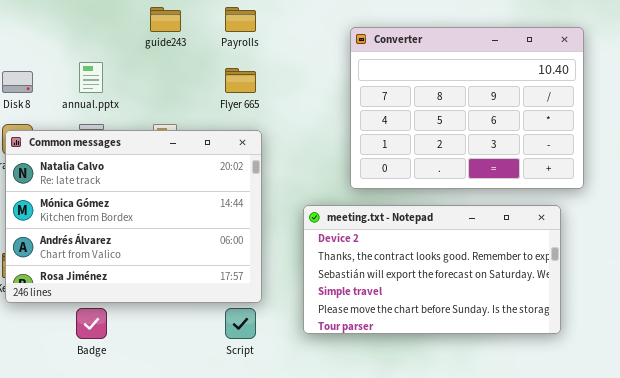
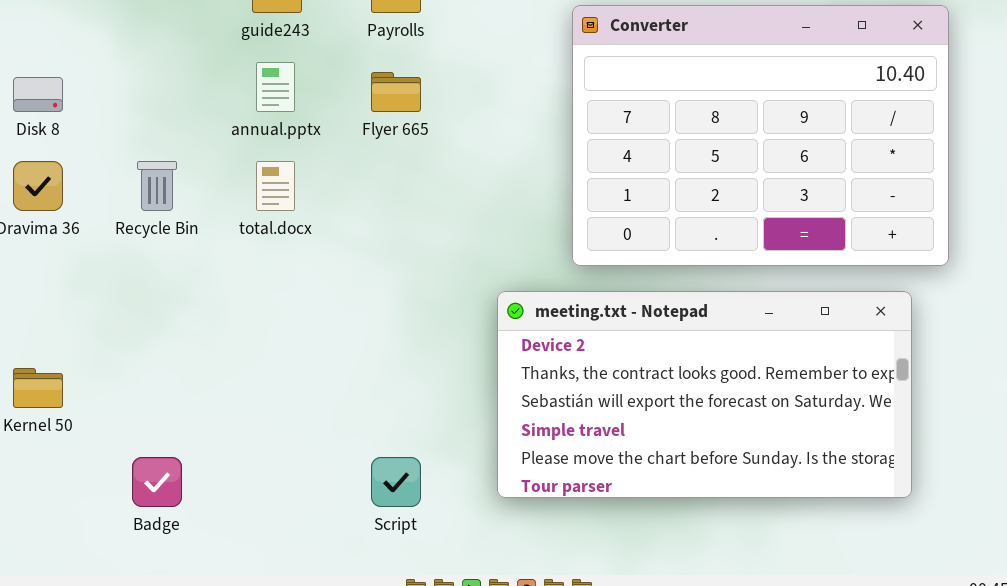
annual.pptx: [79,62,103,93] -> [256,62,295,112], moved
Common messages: [5,130,262,303] -> none, closed

